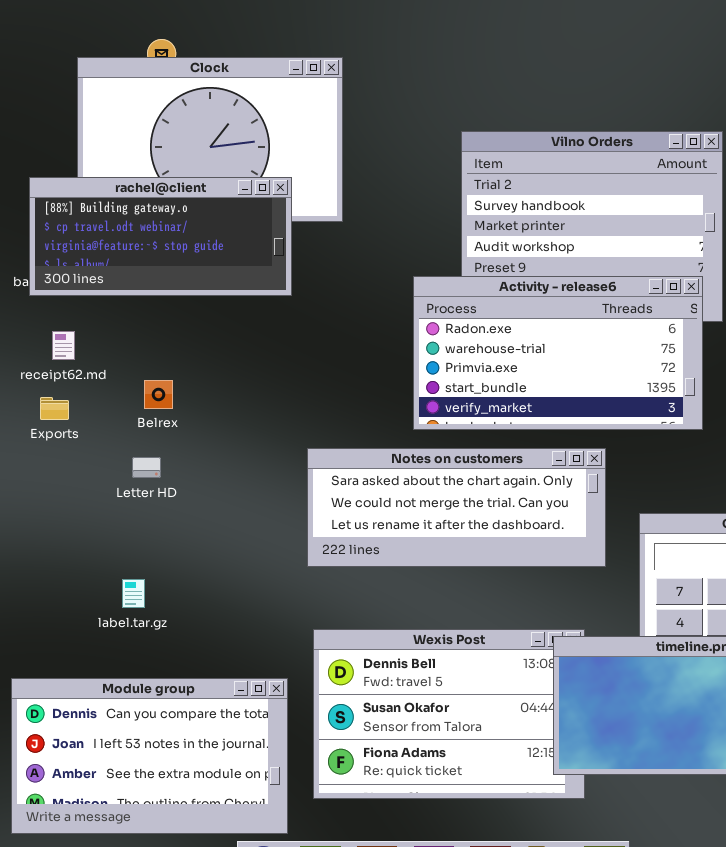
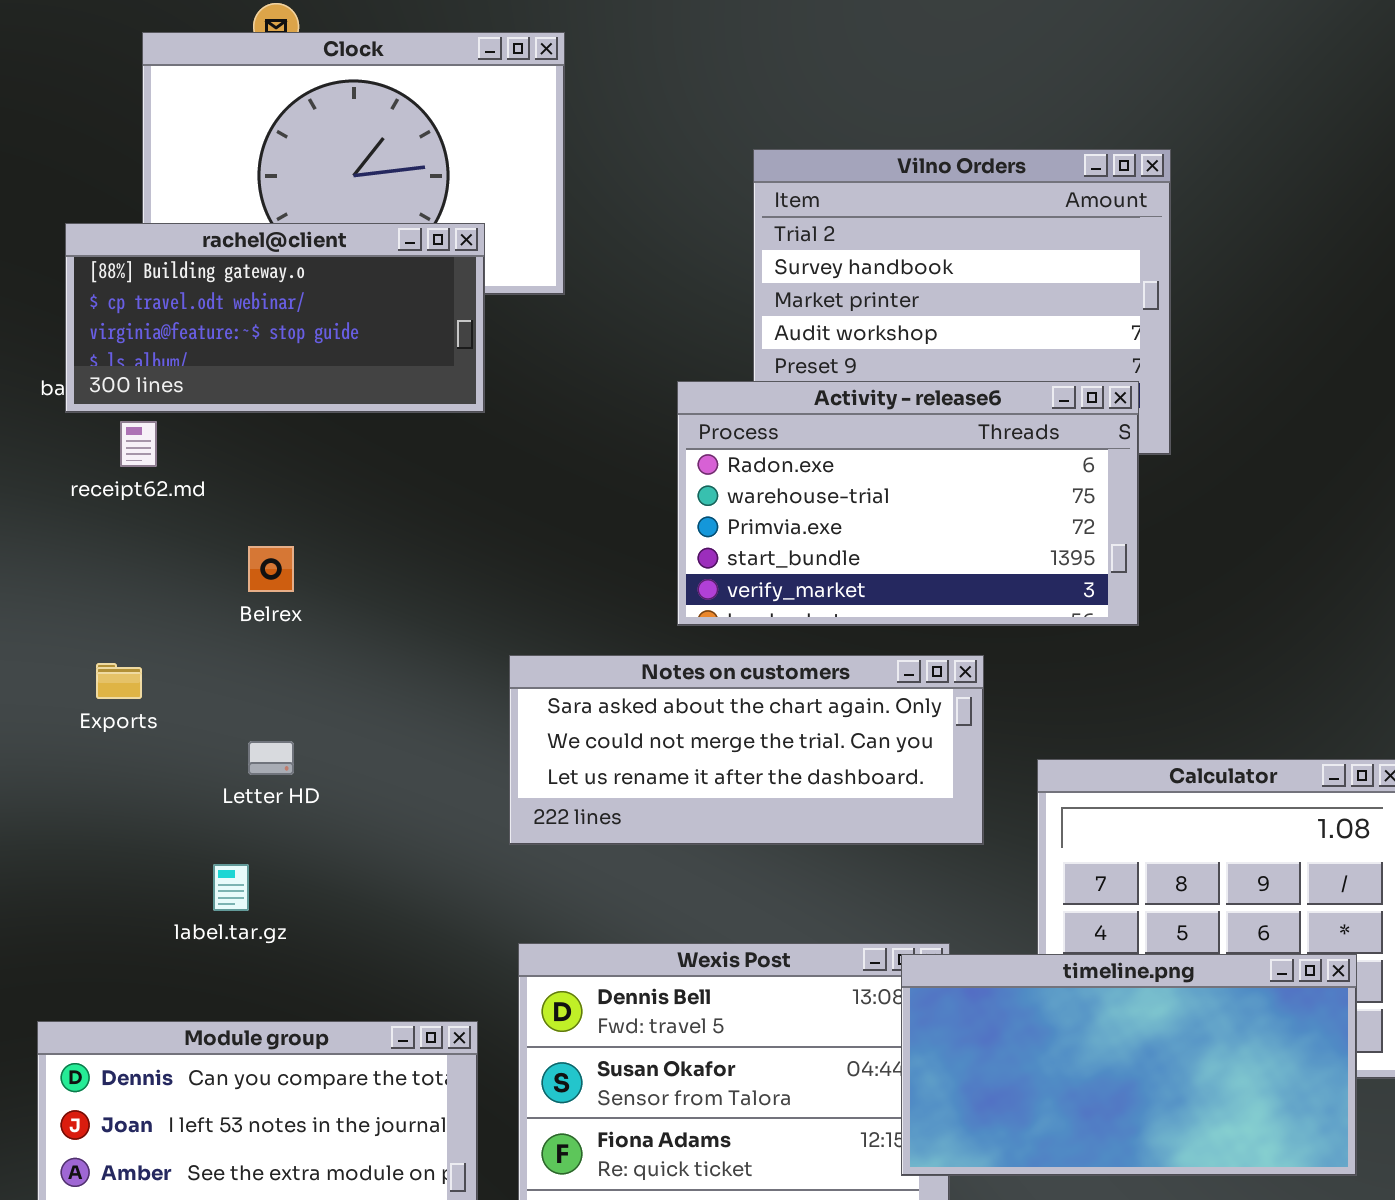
receipt62.md: [52,331,75,360] -> [120,421,157,467], moved
Exports: [40,397,69,420] -> [96,663,142,699], moved
Letter HD: [132,457,161,478] -> [248,741,294,775], moved

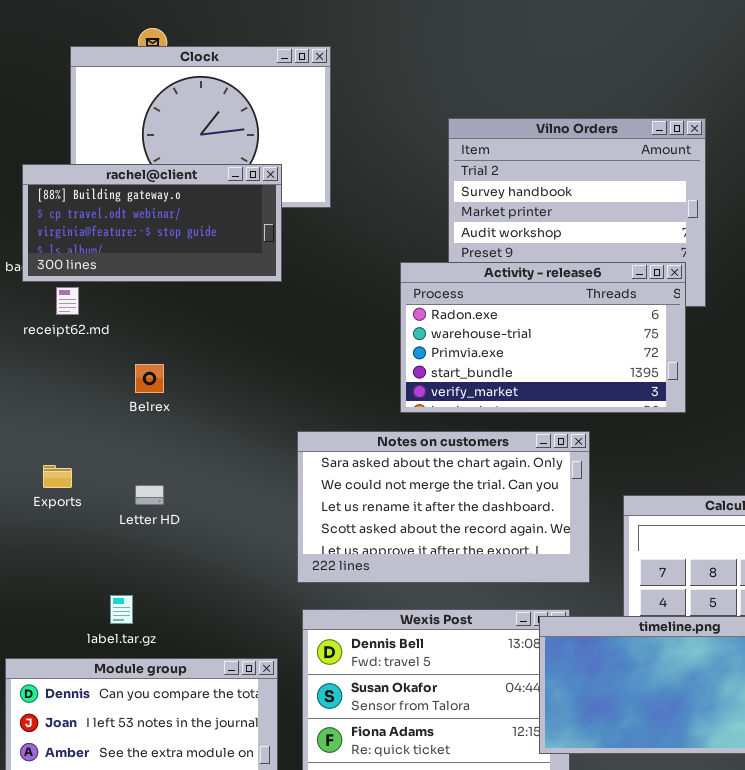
Notes on customers: [509,655,984,845] -> [297,431,590,583], resized
Exports: [96,663,142,699] -> [43,465,72,488], moved
label.tar.gz: [213,864,249,911] -> [110,595,133,624], moved

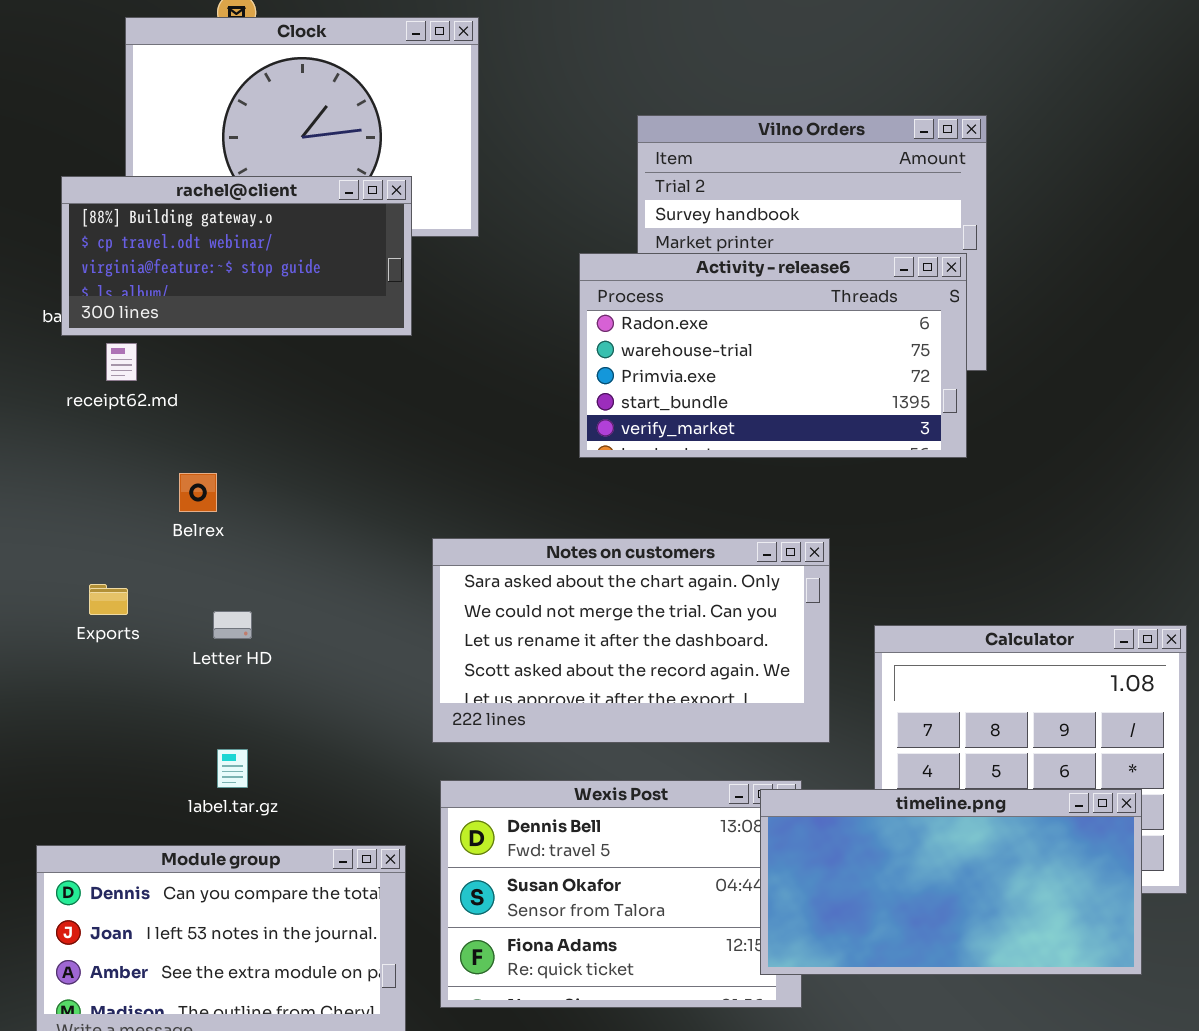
Activity - release6: [400,262,686,413] -> [579,253,967,458], moved
Belrex: [135,364,164,393] -> [179,473,217,512], moved
label.tar.gz: [110,595,133,624] -> [217,749,248,788], moved

